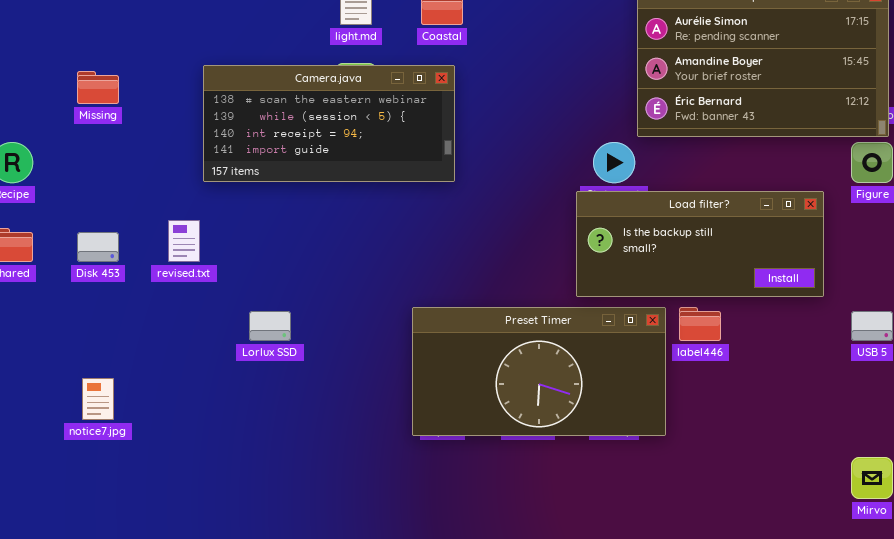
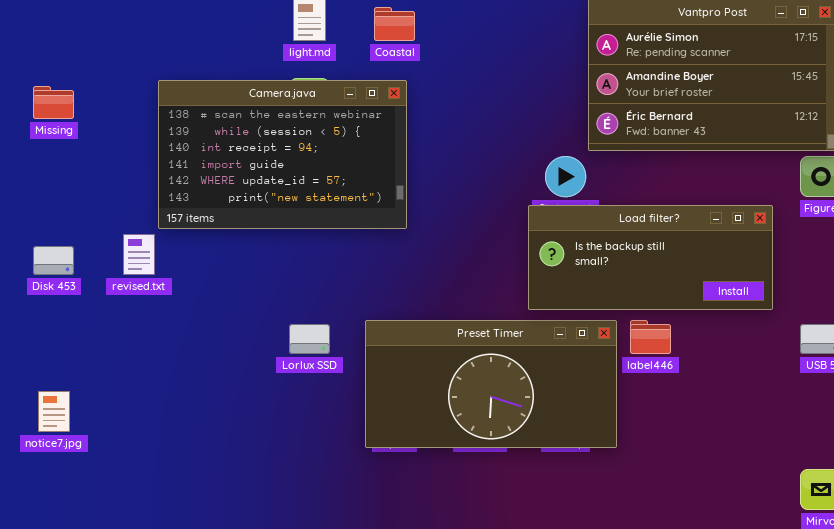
Camera.java: [203,65,455,182] -> [158,80,407,229], resized
Lorlux SSD: [249,311,291,341] -> [289,324,330,354], moved

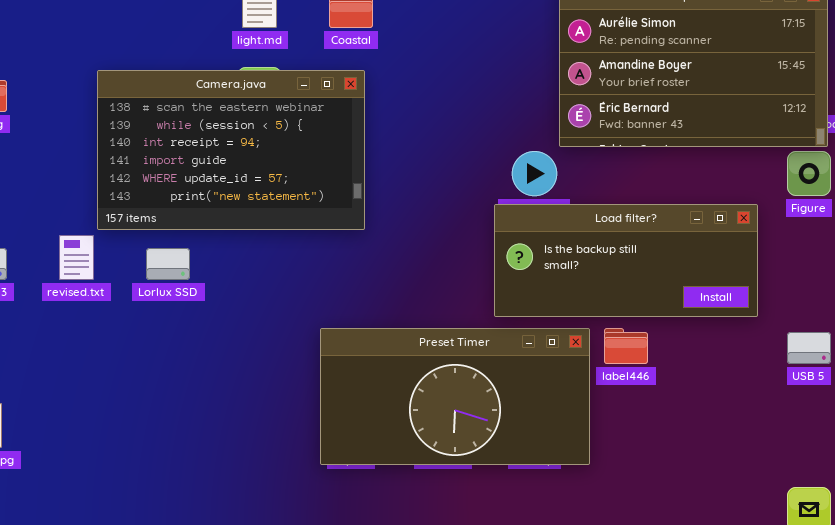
Lorlux SSD: [289,324,330,354] -> [146,248,190,280], moved

